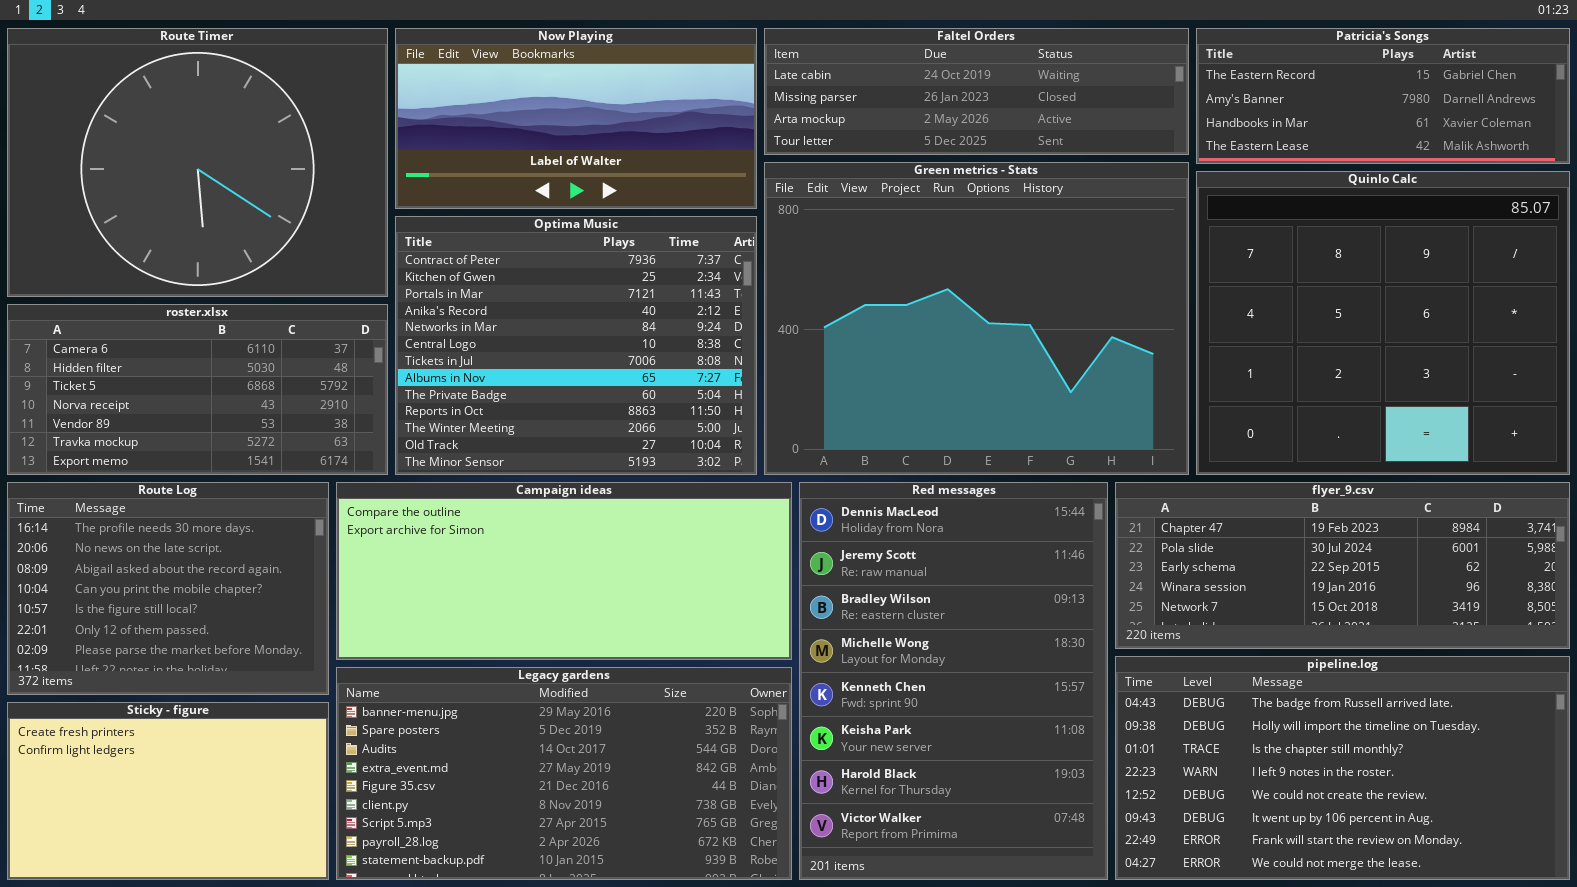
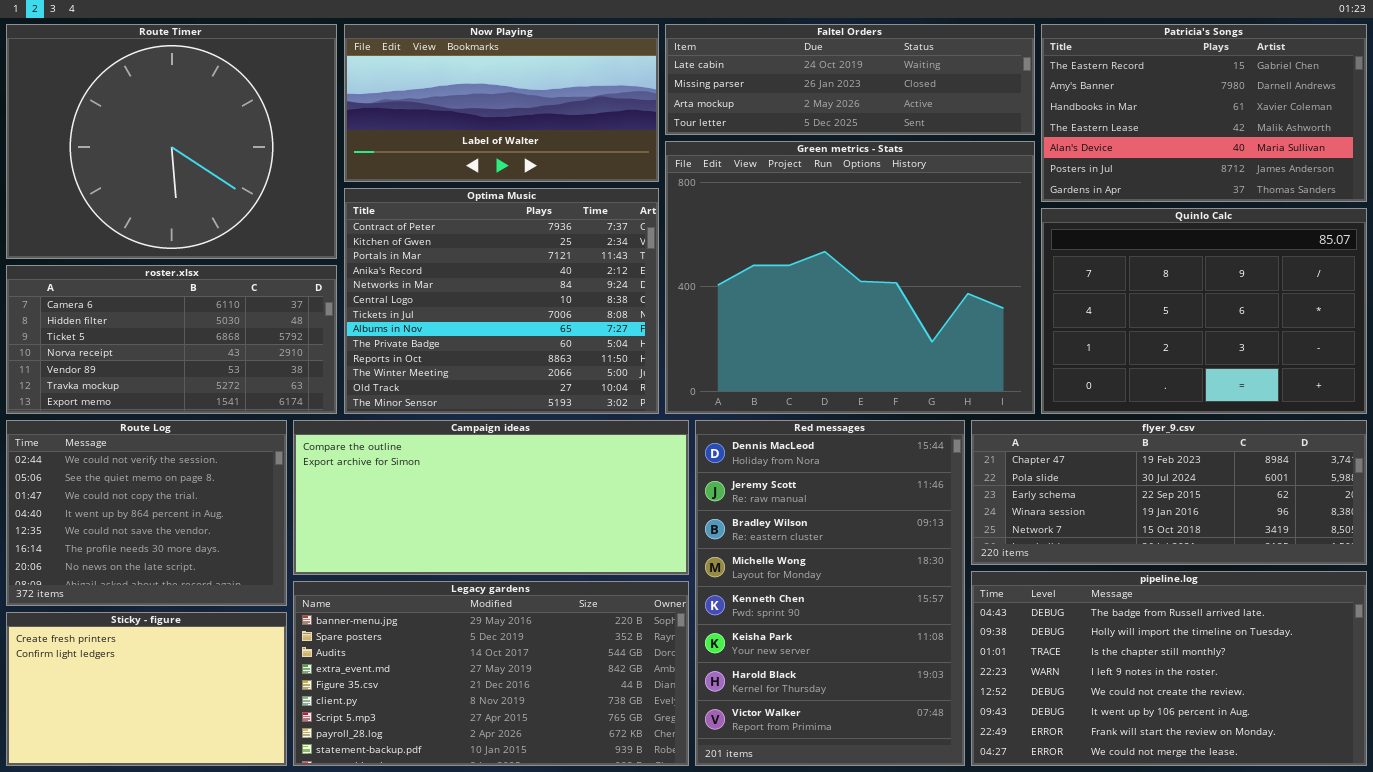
Patricia's Songs: [1196,28,1570,164] -> [1041,24,1367,202], resized
Quinlo Calc: [1196,171,1570,475] -> [1041,208,1367,414], resized
Route Log: [7,482,329,695] -> [6,420,287,606], scrolled up 5 rows

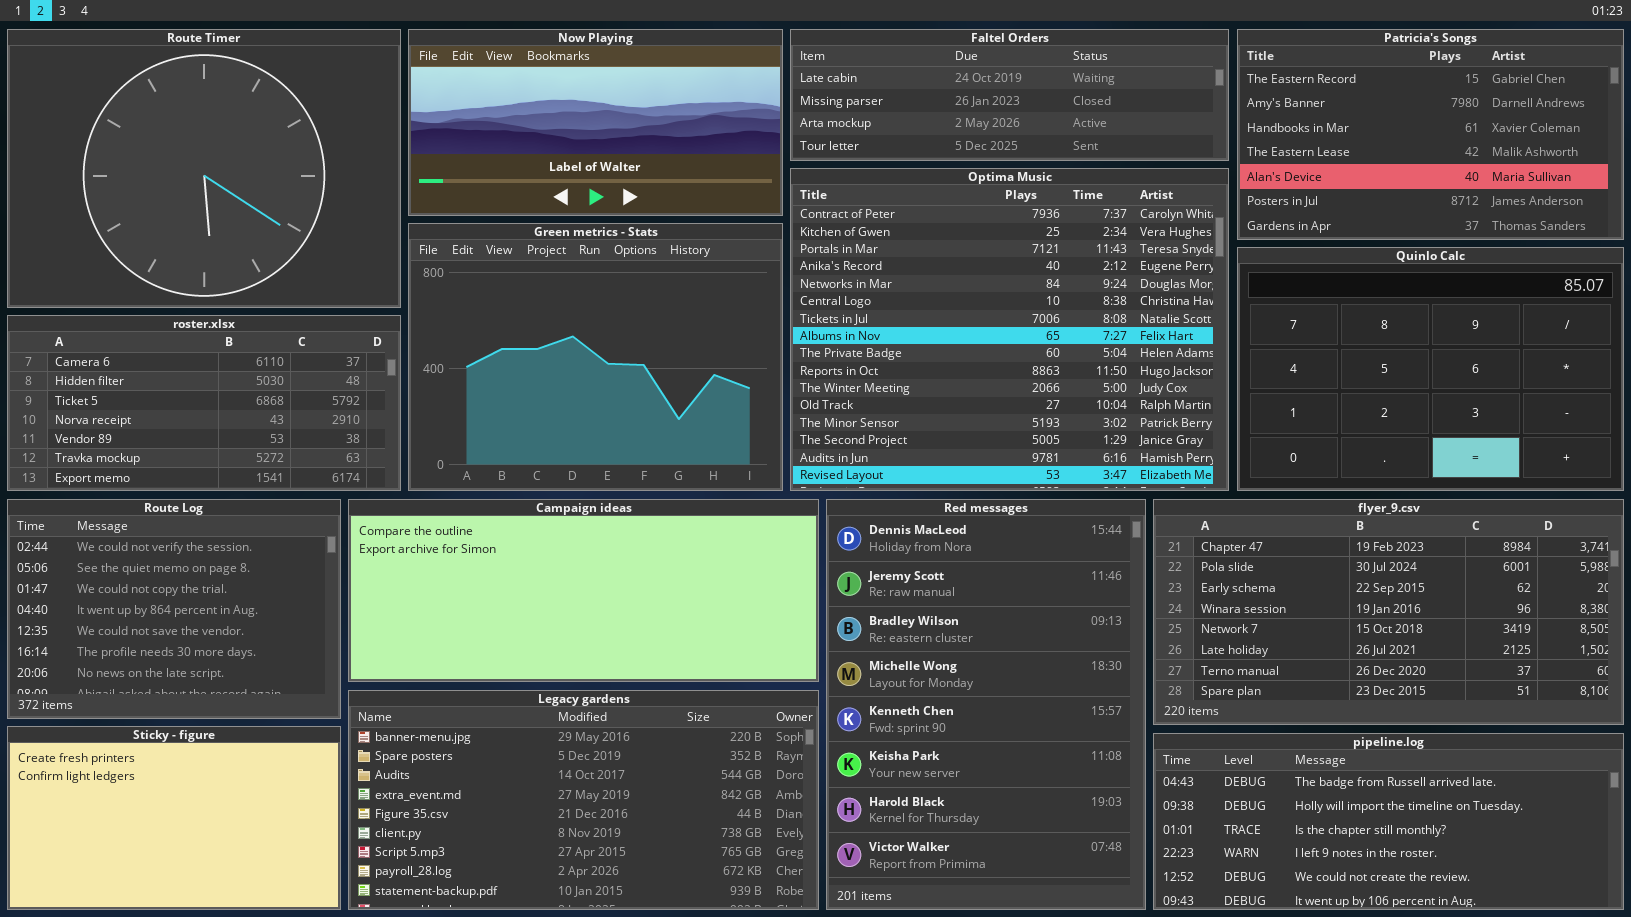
Green metrics - Stats: [665,141,1035,414] -> [408,223,783,491], moved, resized
Optima Music: [344,188,659,414] -> [790,168,1229,491], moved, resized
flyer_9.csv: [971,420,1367,565] -> [1153,499,1624,725], resized
pipeline.log: [971,571,1367,766] -> [1153,733,1624,910], resized

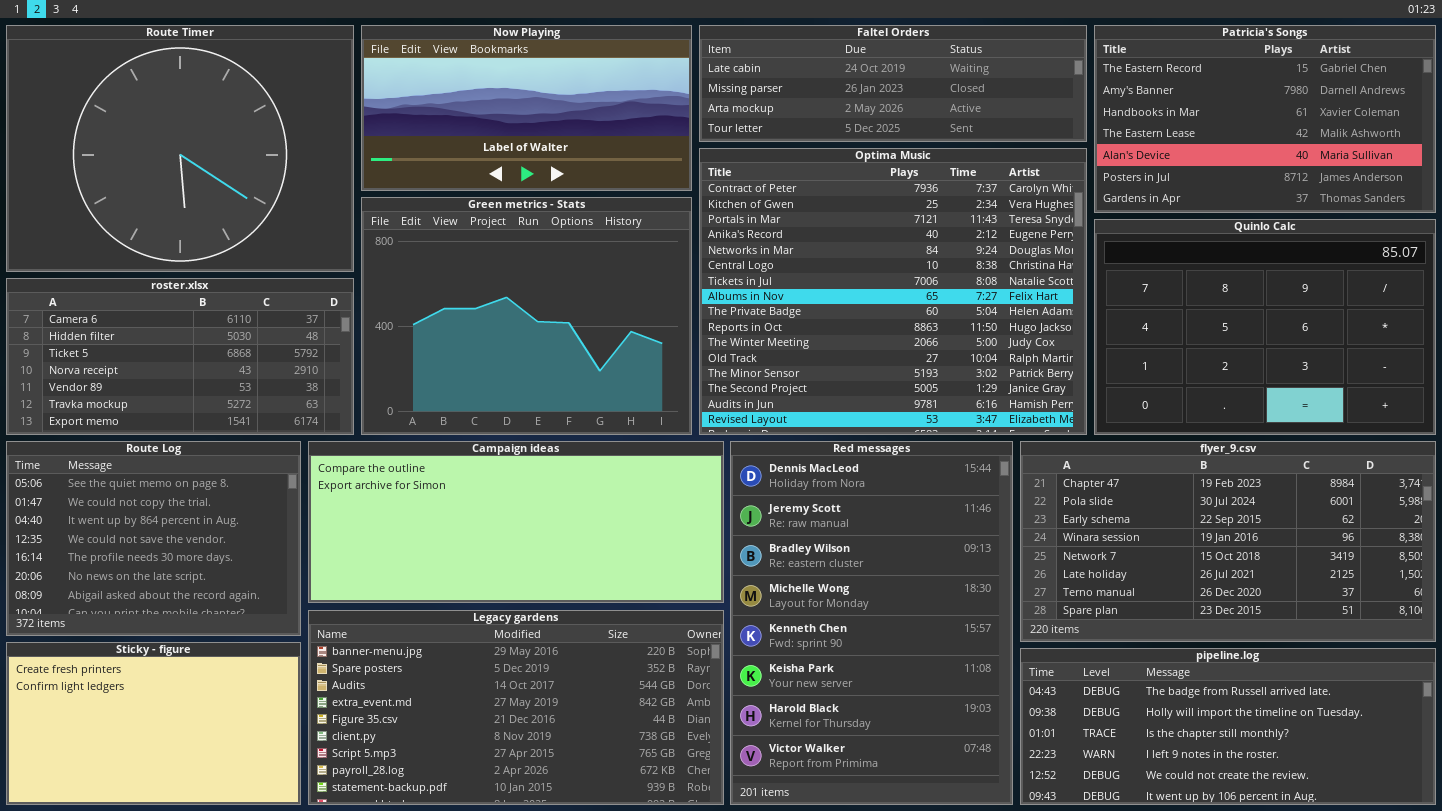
Route Log: [7,499,341,719] -> [6,441,301,636], scrolled down 1 row

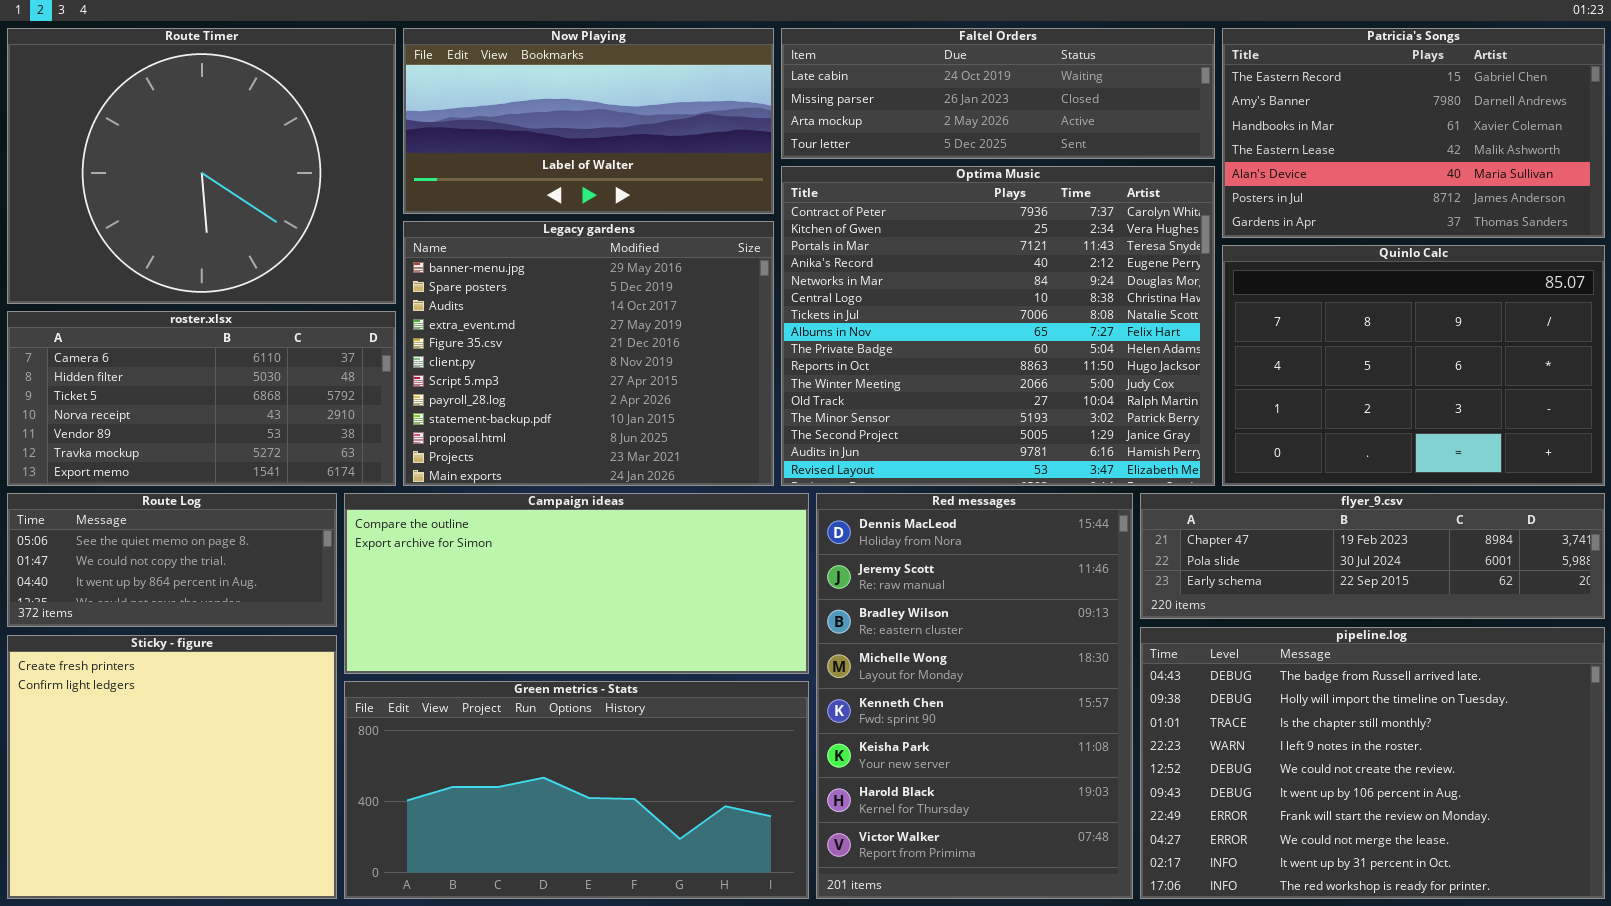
Green metrics - Stats: [361,197,692,435] -> [344,681,809,899], moved, resized
Route Log: [6,441,301,636] -> [7,493,337,627], resized
flyer_9.csv: [1020,441,1436,642] -> [1140,493,1605,619], resized
Legacy gardens: [308,610,724,805] -> [403,221,774,486], moved, resized
Sticky - figure: [6,642,301,805] -> [7,635,337,899], resized
pipeline.log: [1020,648,1436,805] -> [1140,627,1605,899], resized

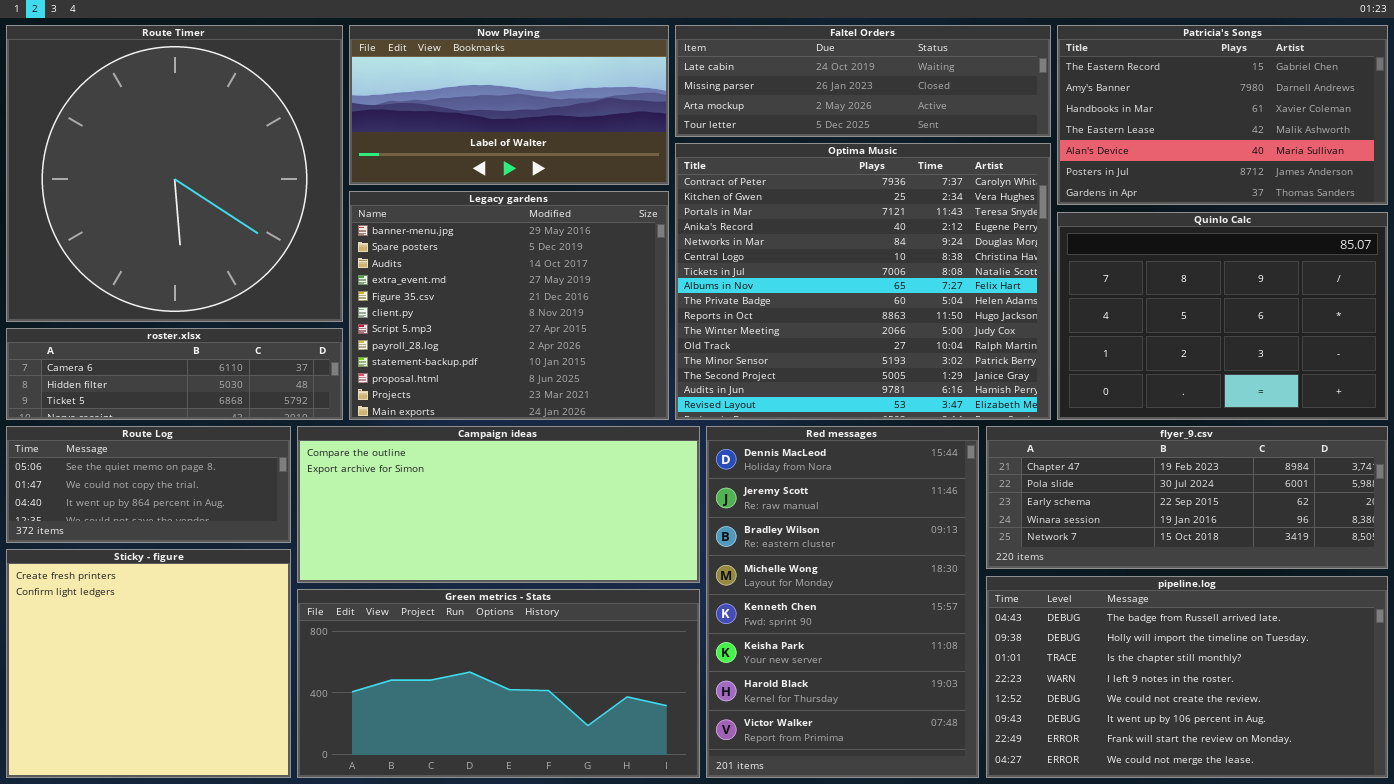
Route Timer: [7,28,396,304] -> [6,25,343,322], resized
roster.xlsx: [7,311,396,486] -> [6,328,343,420], resized
flyer_9.csv: [1140,493,1605,619] -> [986,426,1388,569], resized
pipeline.log: [1140,627,1605,899] -> [986,576,1388,778], resized

